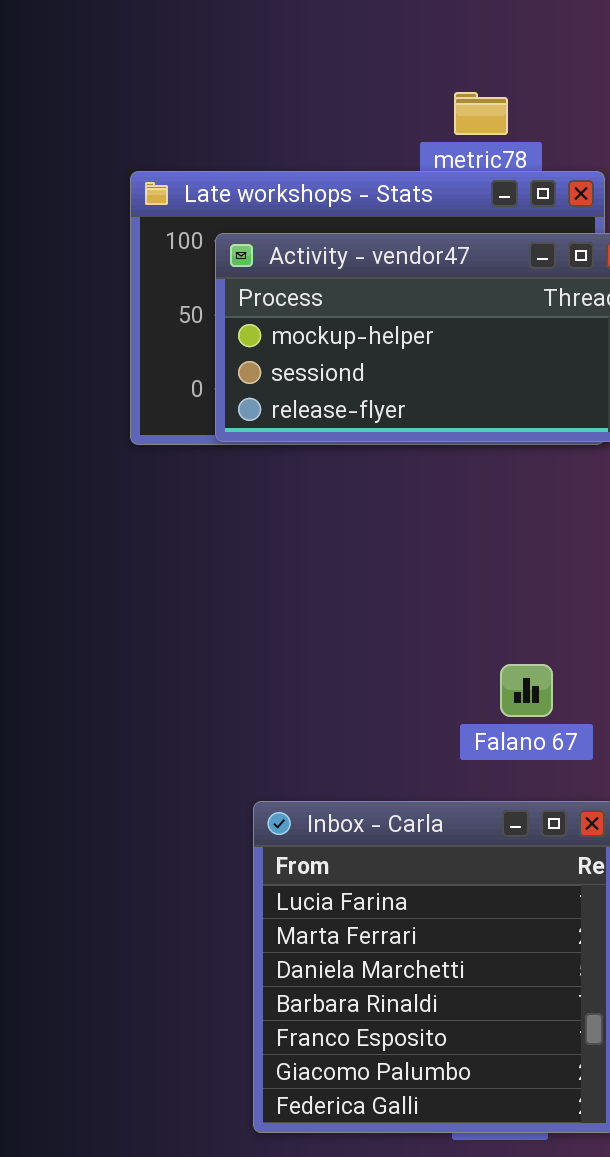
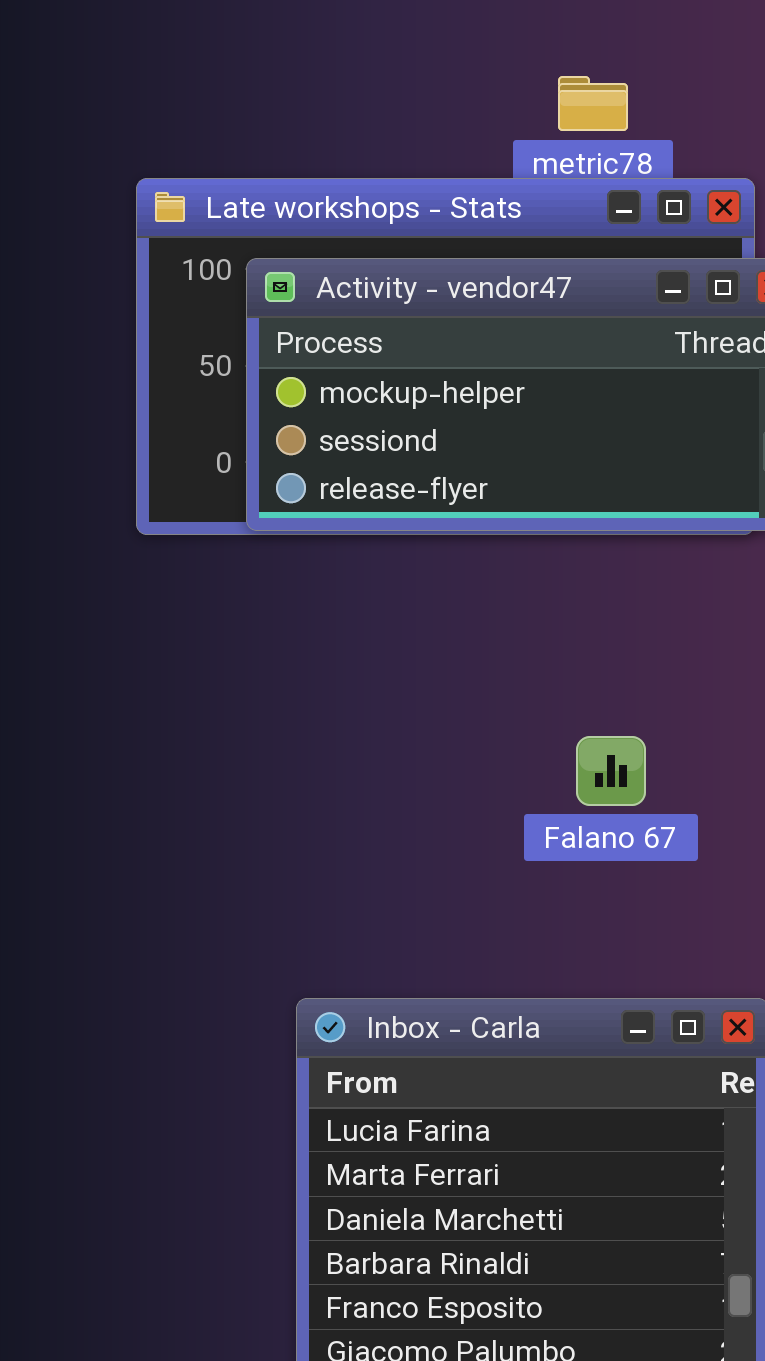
Falano 67: [500,664,553,717] -> [576,736,646,806], moved

